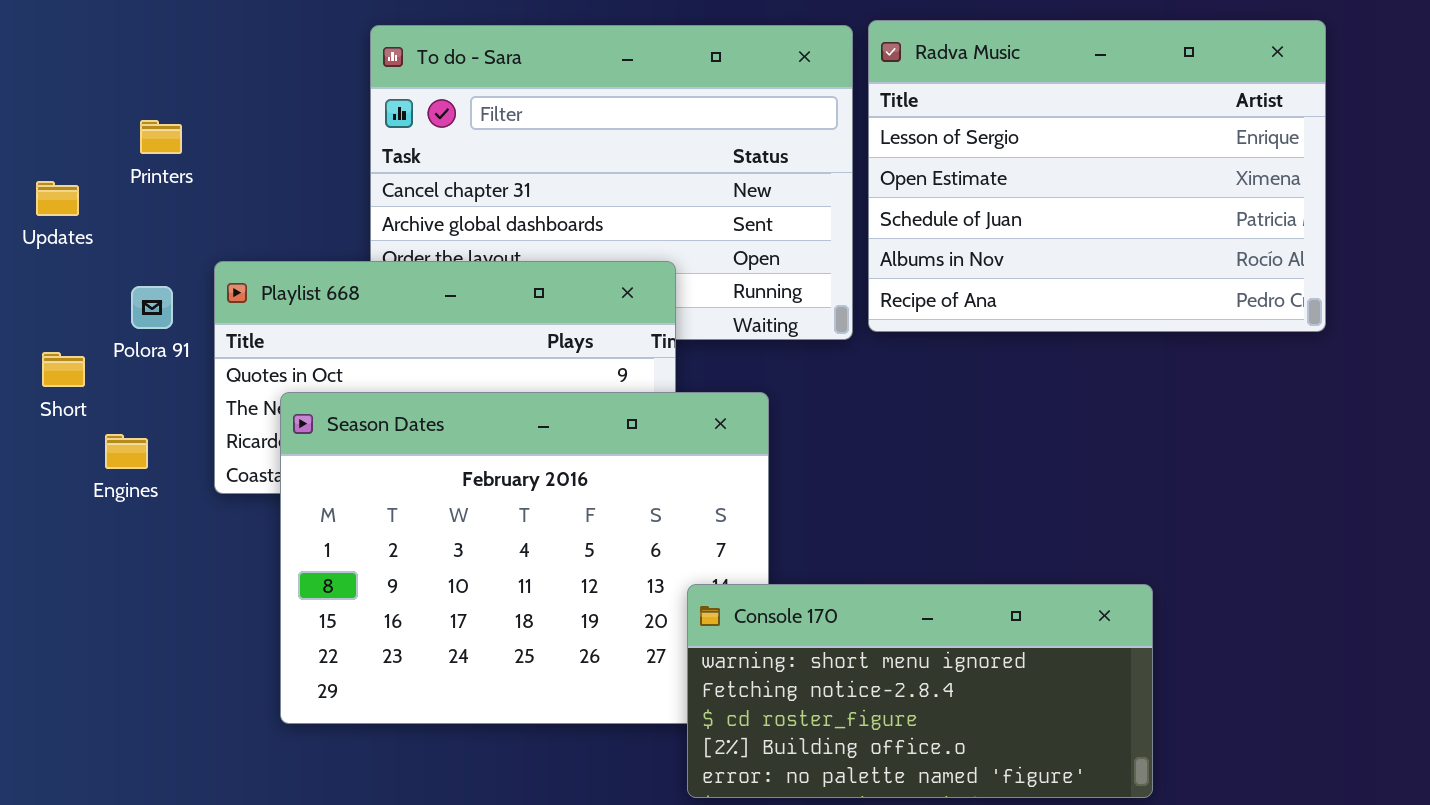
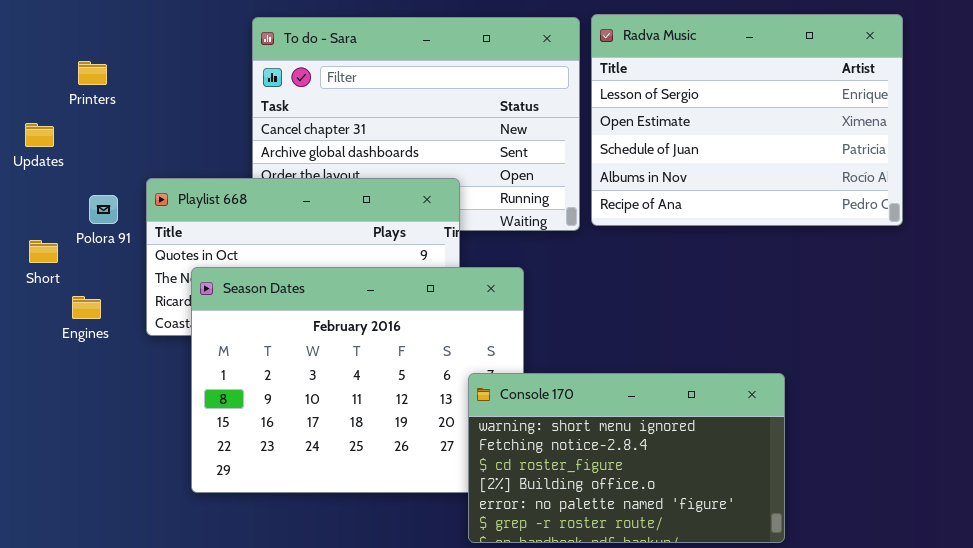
Printers: [140,120,182,154] -> [78,61,107,85], moved
Console 170: [687,584,1153,798] -> [468,373,785,543], resized

